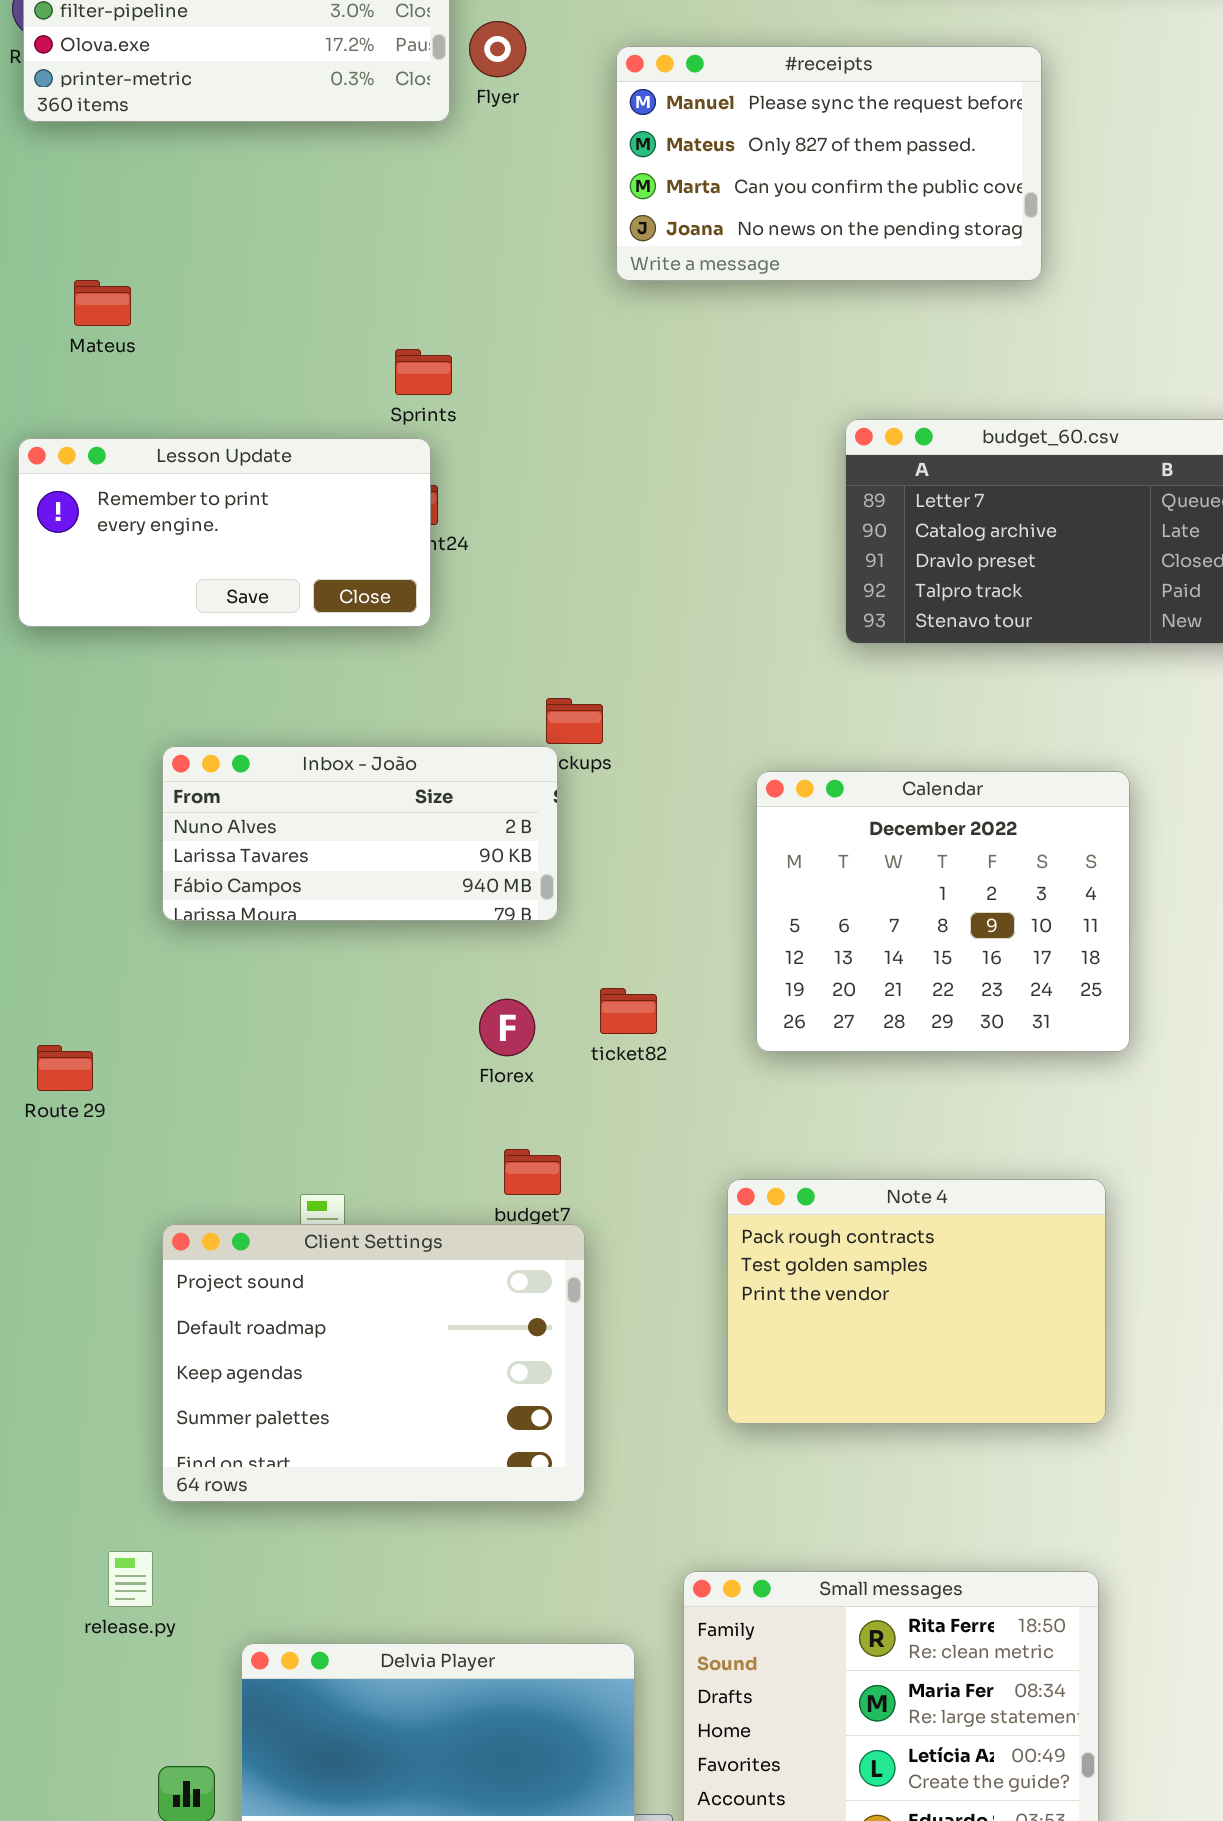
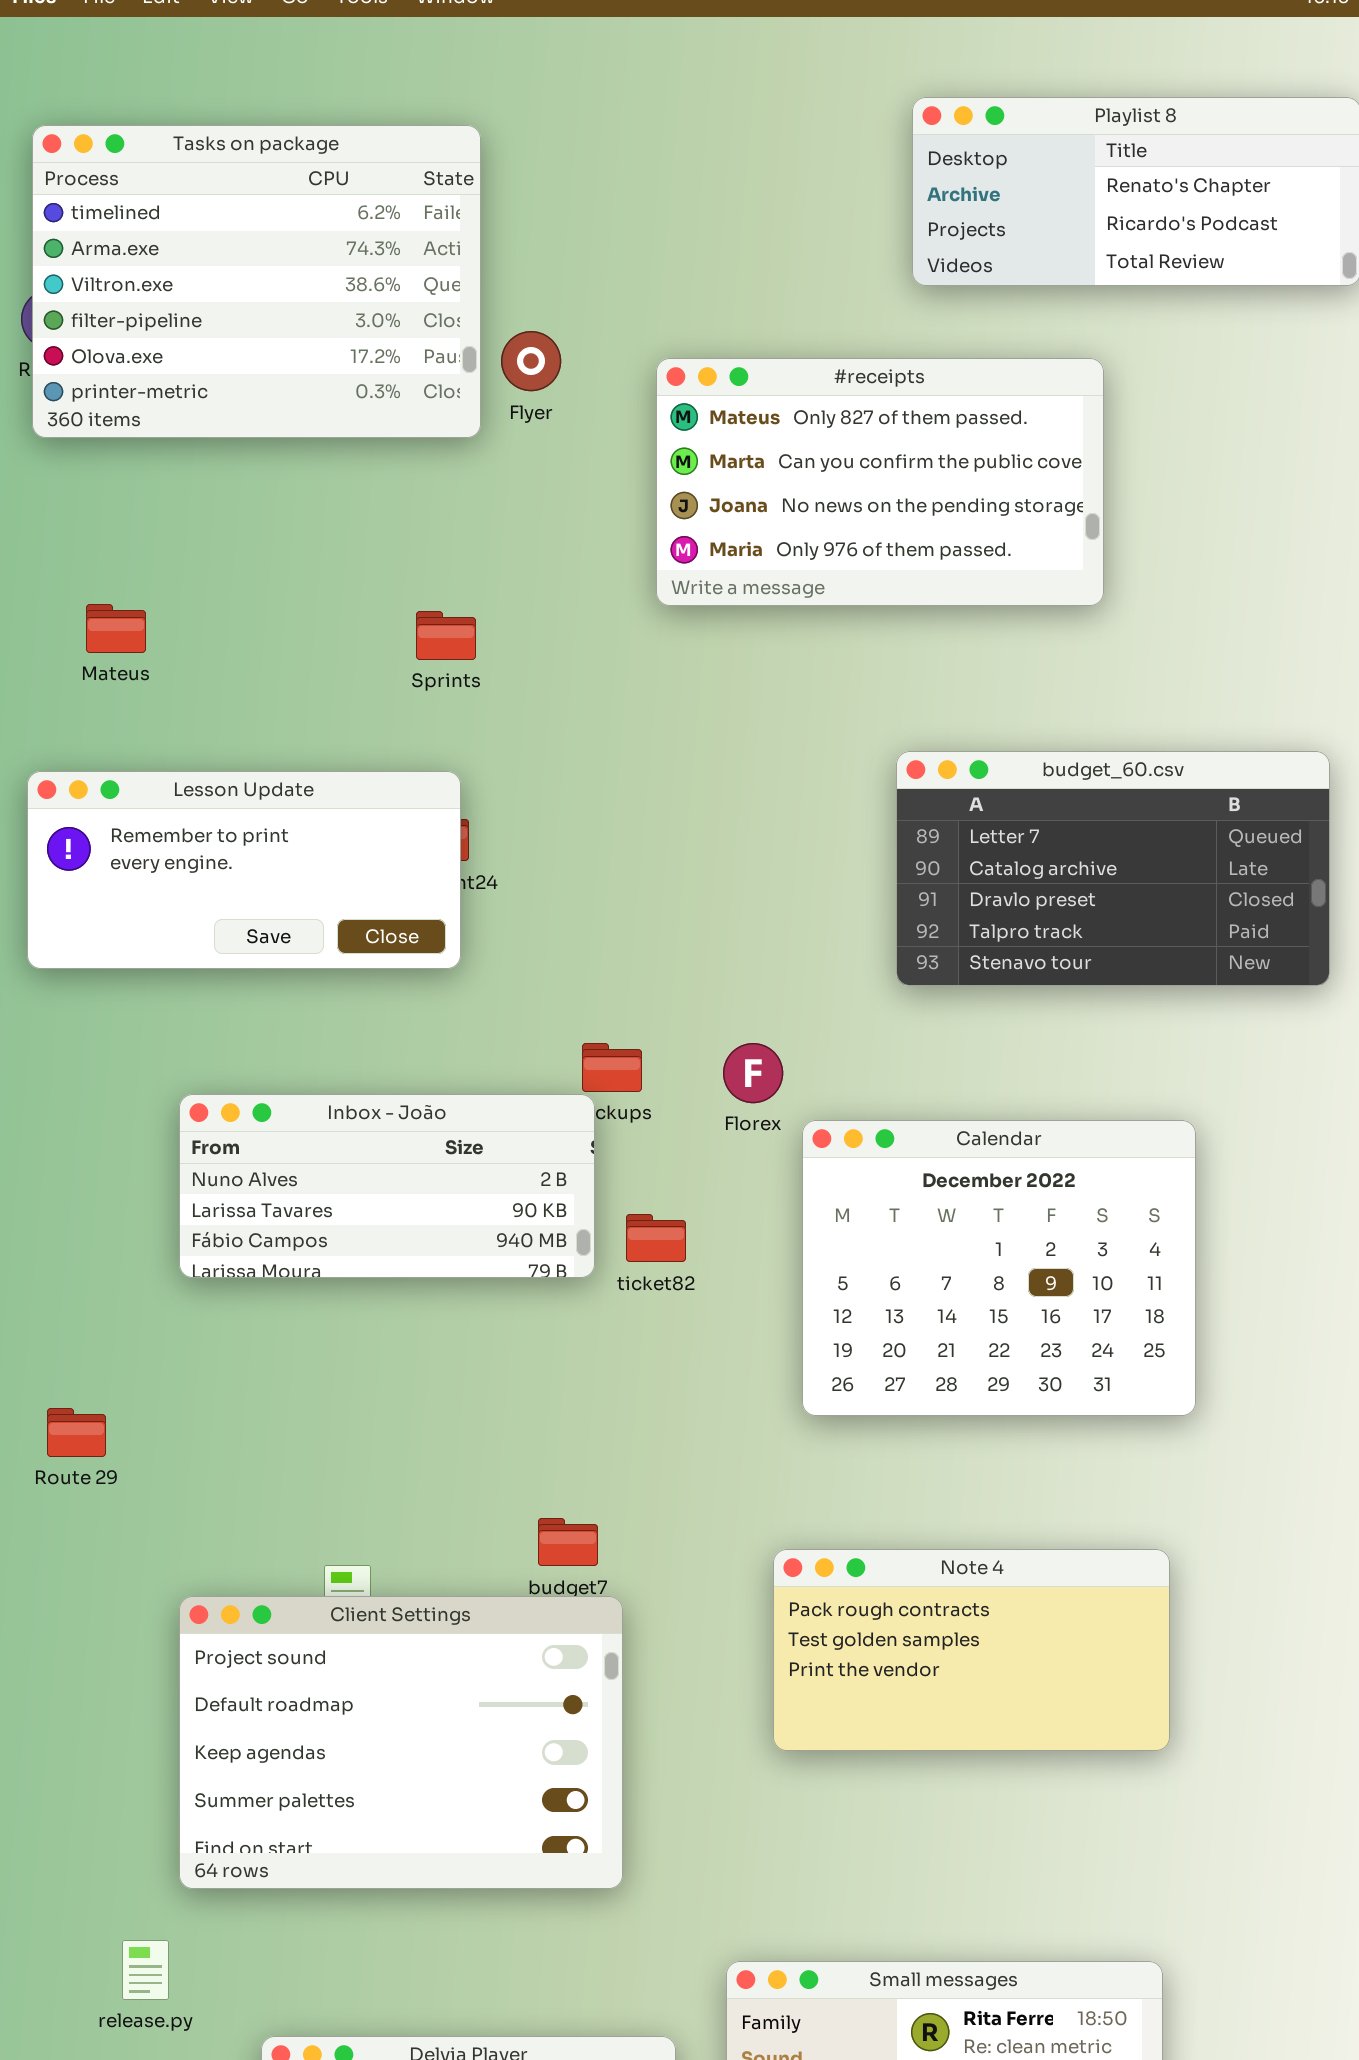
#receipts: [616,46,1042,281] -> [656,358,1104,606], scrolled down 1 row
Sprints: [395,349,452,395] -> [416,611,476,660], moved
ticket82: [600,988,657,1034] -> [626,1214,686,1262], moved
Florex: [479,999,535,1056] -> [723,1043,783,1103], moved
Note 4: [727,1179,1106,1424] -> [773,1549,1170,1751], resized

